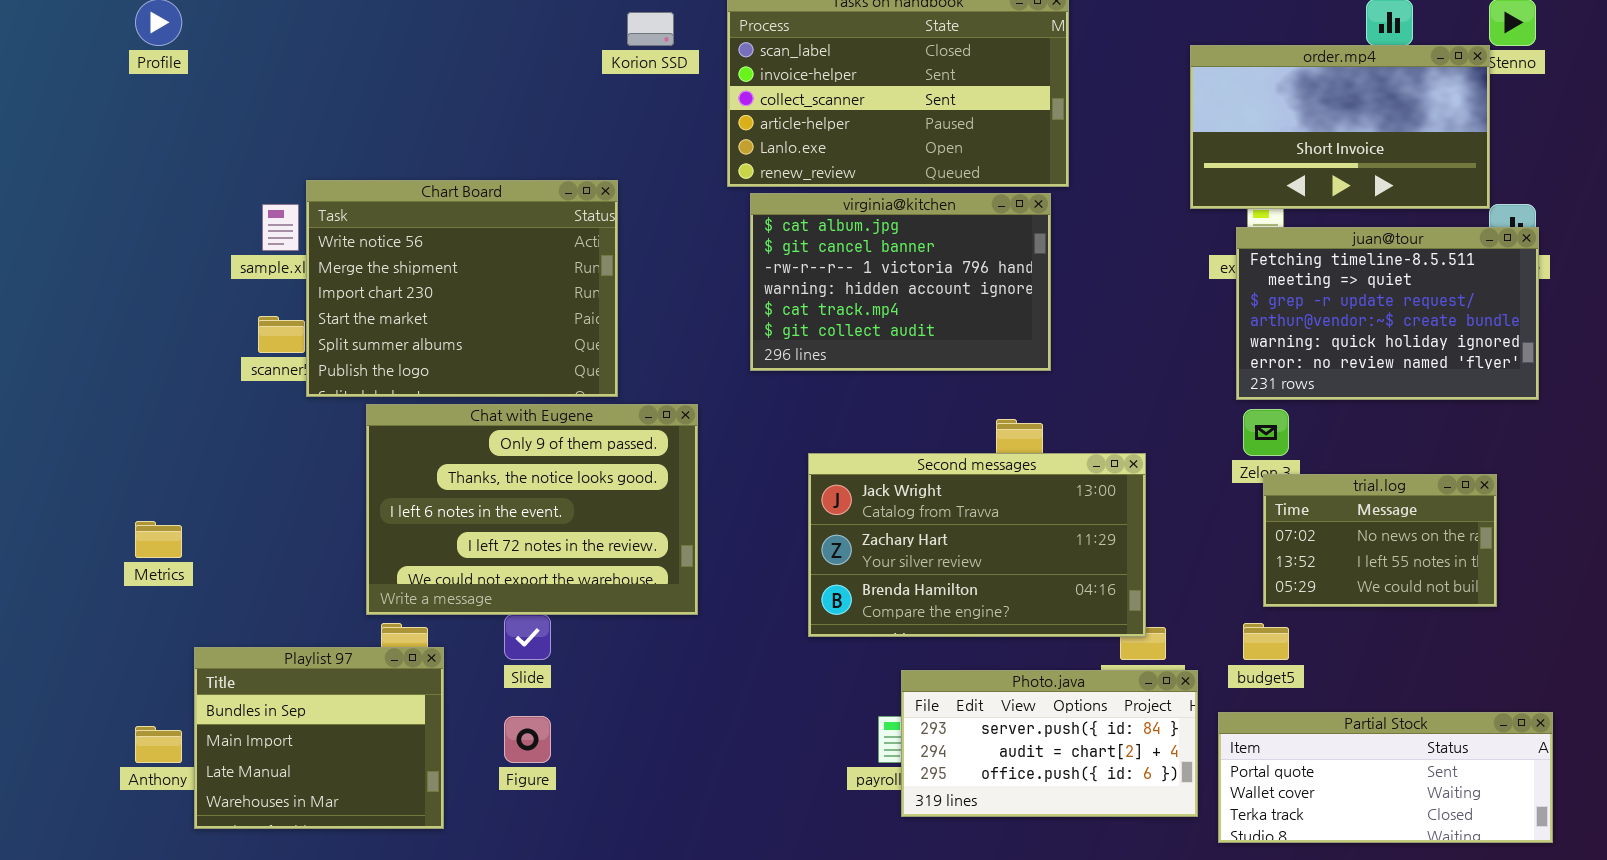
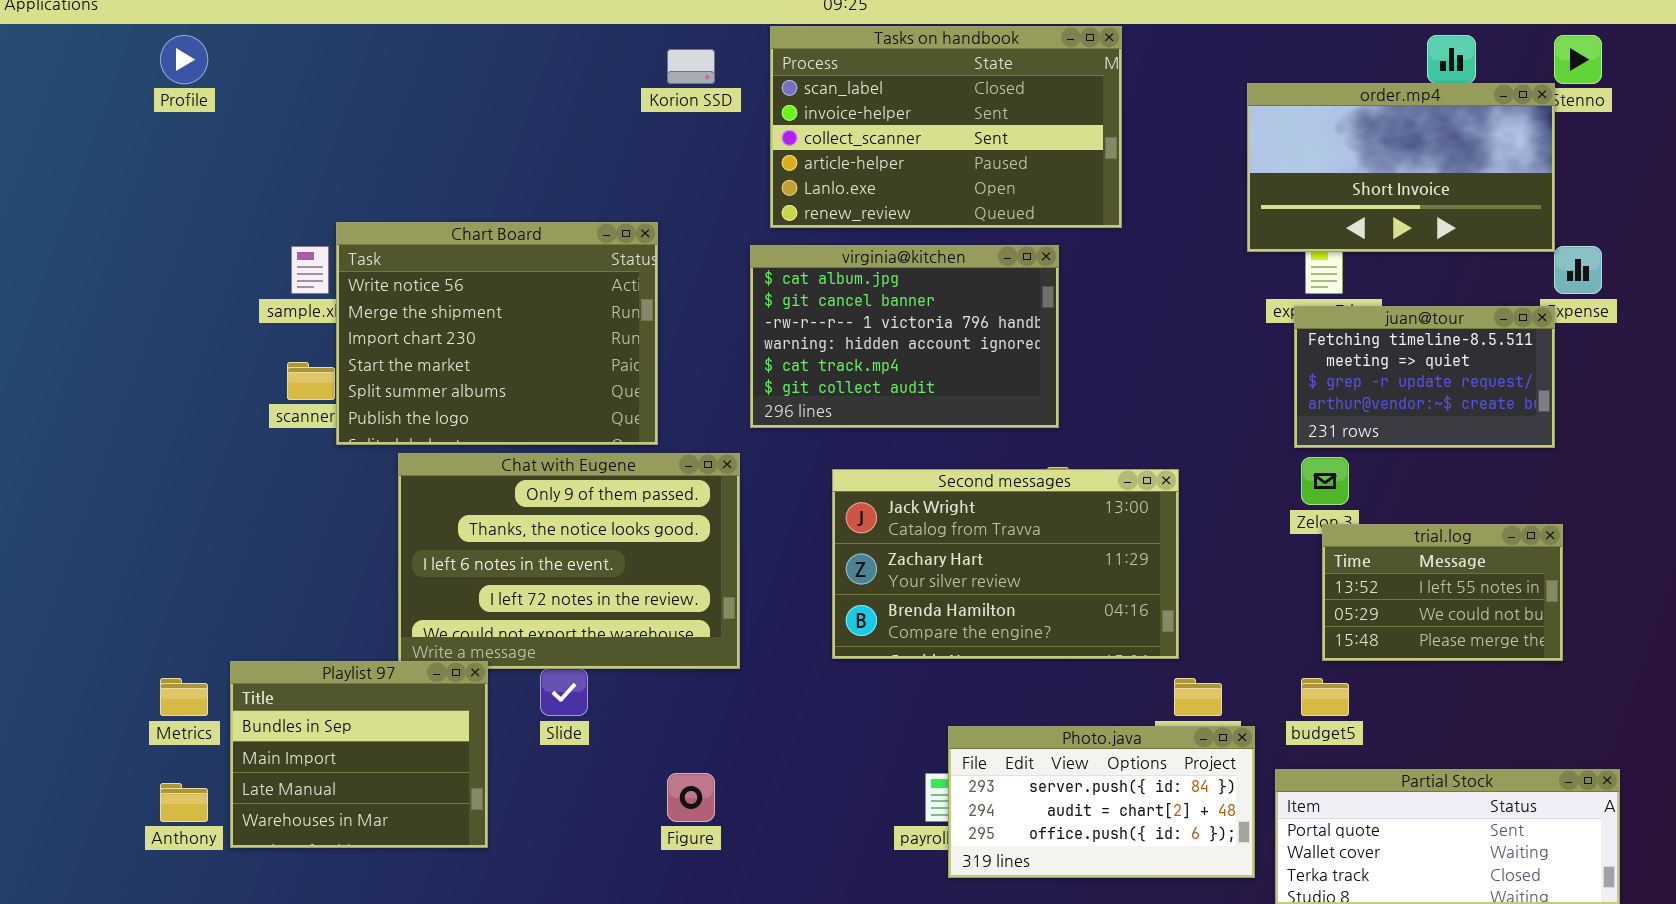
virginia@kitchen: [750,193,1051,371] -> [750,245,1059,428], moved
juan@tour: [1236,227,1539,400] -> [1294,306,1555,448], resized
Second messages: [808,453,1146,637] -> [832,469,1179,659], moved
trial.log: [1263,474,1497,607] -> [1322,524,1563,661], scrolled down 1 row
Metrics: [135,521,182,558] -> [160,678,208,716], moved
Playlist 97: [194,647,444,829] -> [230,661,488,848], moved
Figure: [504,716,551,763] -> [667,773,715,822], moved

